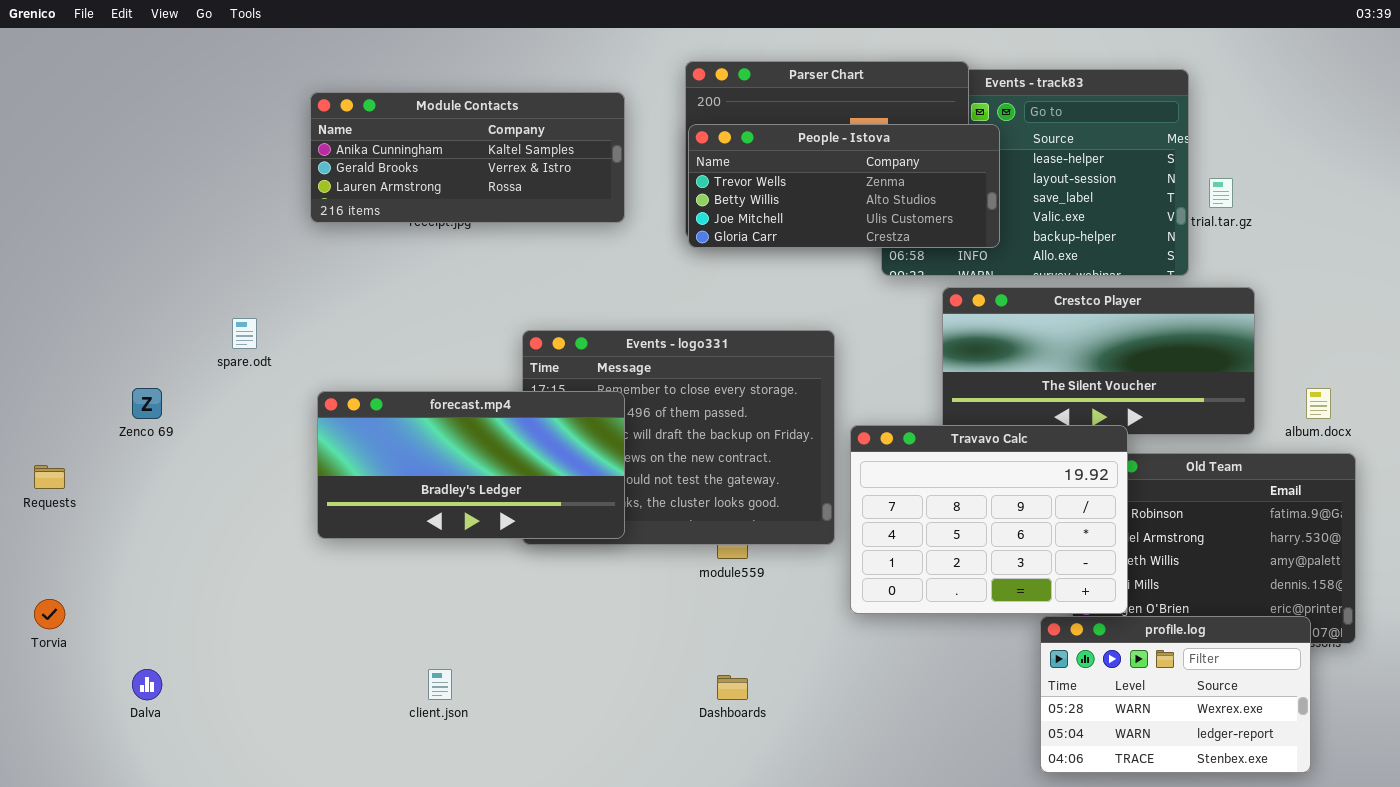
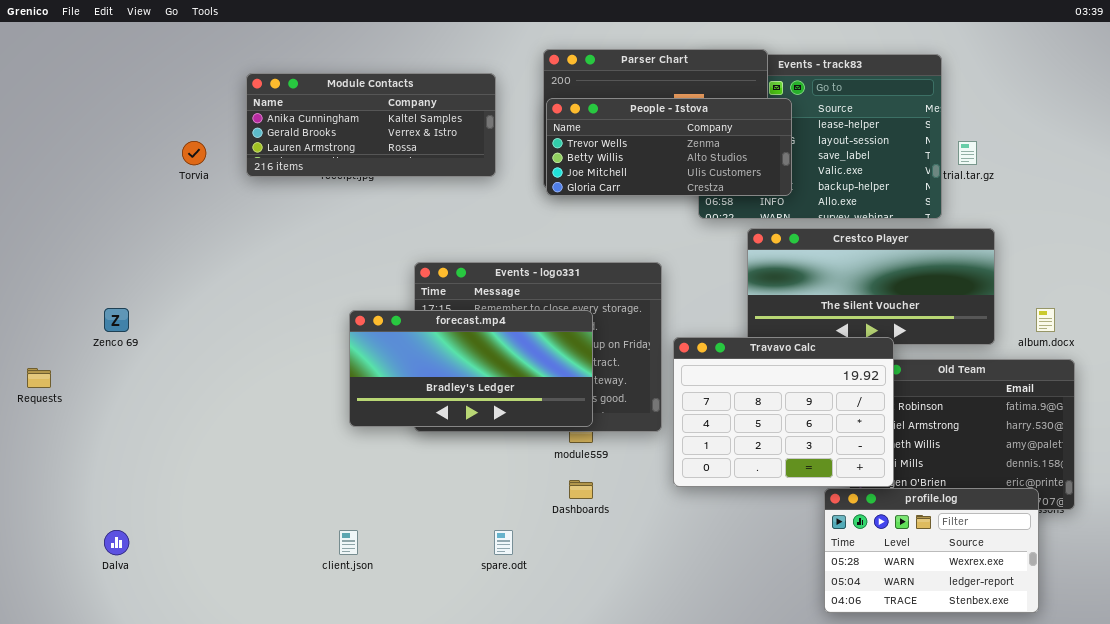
spare.odt: [232,318,257,349] -> [494,530,513,555], moved
forecast.mp4: [317,391,625,539] -> [349,310,593,427], moved
Torvia: [34,599,65,629] -> [182,141,206,165], moved
Dashboards: [717,675,748,700] -> [569,480,593,499], moved

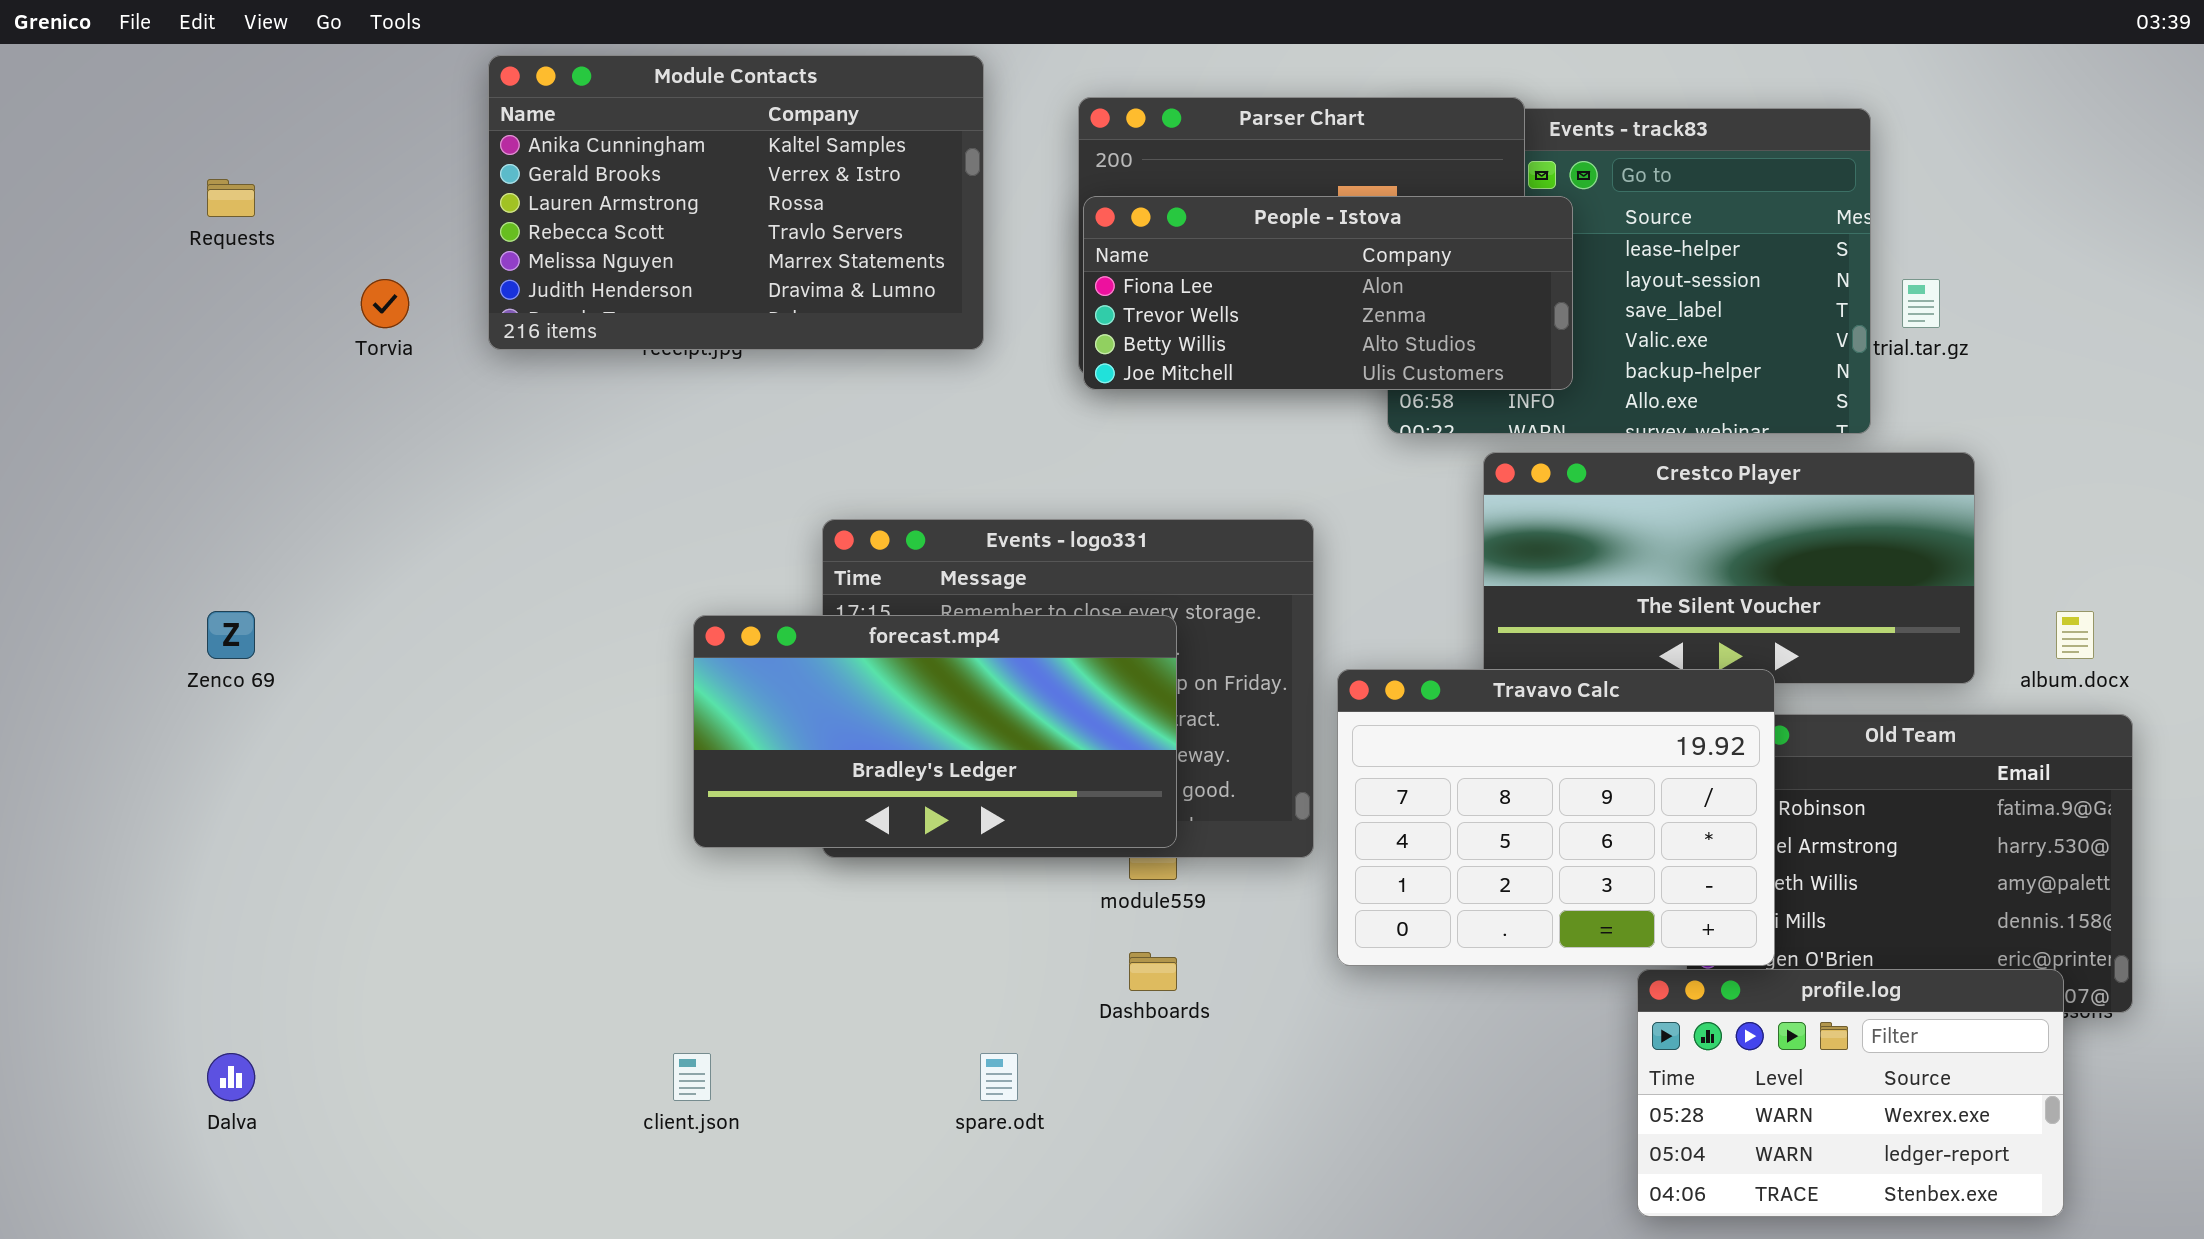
Module Contacts: [246,73,496,177] -> [488,55,984,350], resized
People - Istova: [546,98,792,196] -> [1083,196,1573,390], scrolled up 1 row
Requests: [27,368,51,388] -> [207,179,255,217], moved

